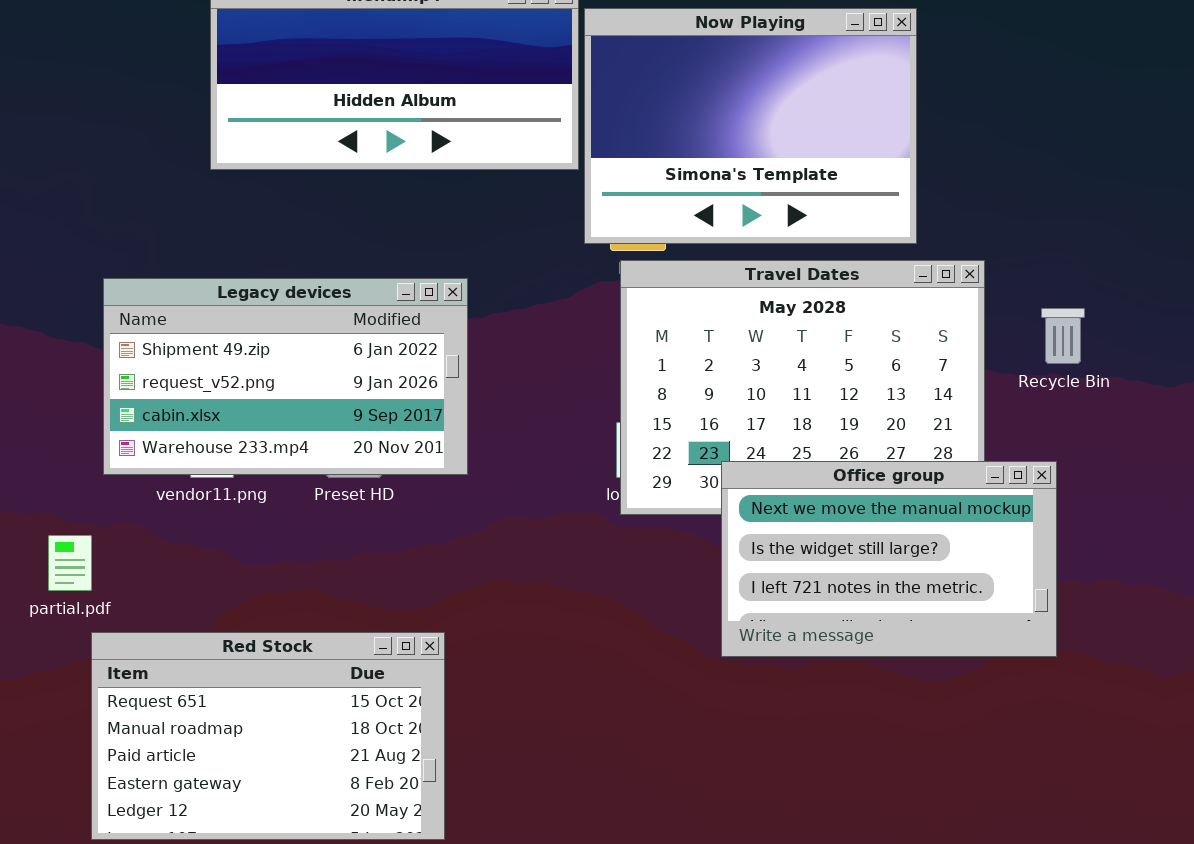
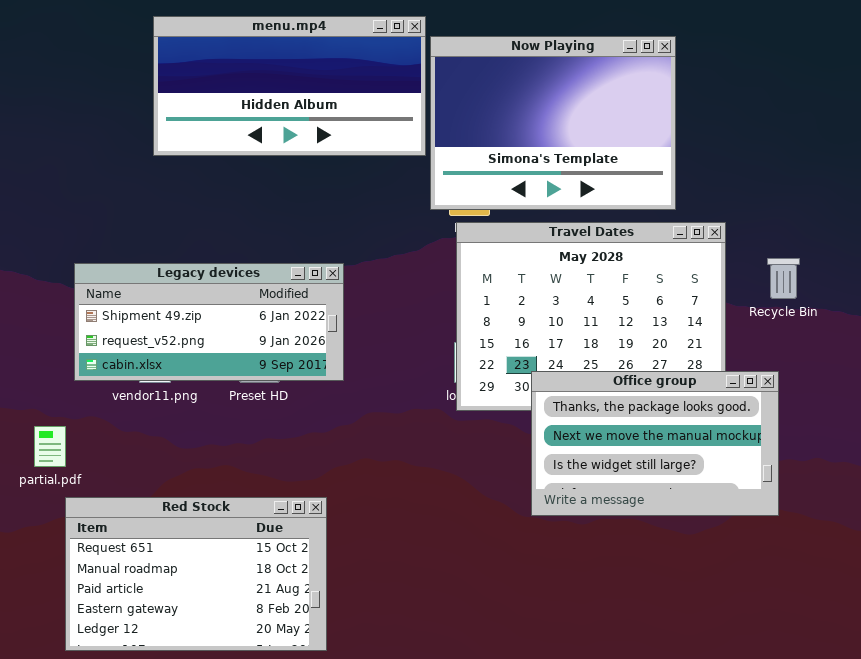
Legacy devices: [103,278,468,475] -> [74,263,344,381], resized
Office group: [721,461,1057,657] -> [531,371,779,516], scrolled up 1 row

